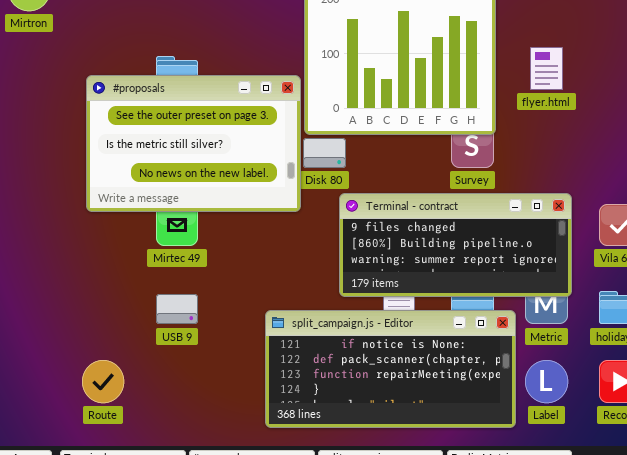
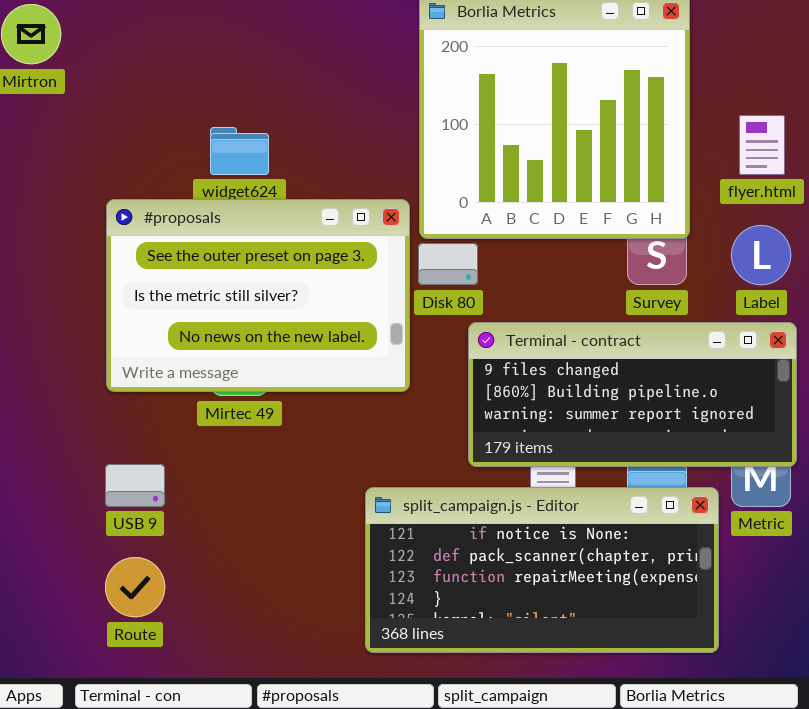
#proposals: [86,75,301,212] -> [106,199,410,392], moved
USB 9: [156,294,198,324] -> [105,464,165,507], moved
Label: [525,360,568,403] -> [731,225,791,285], moved

